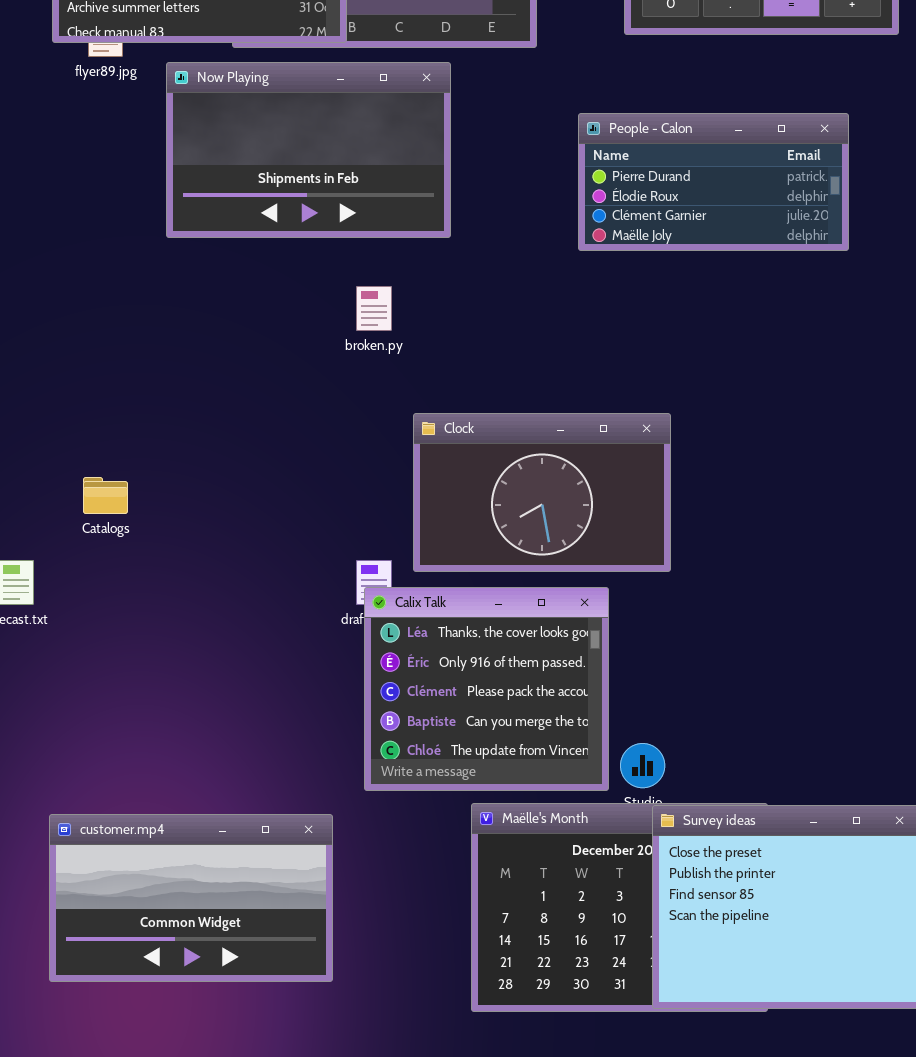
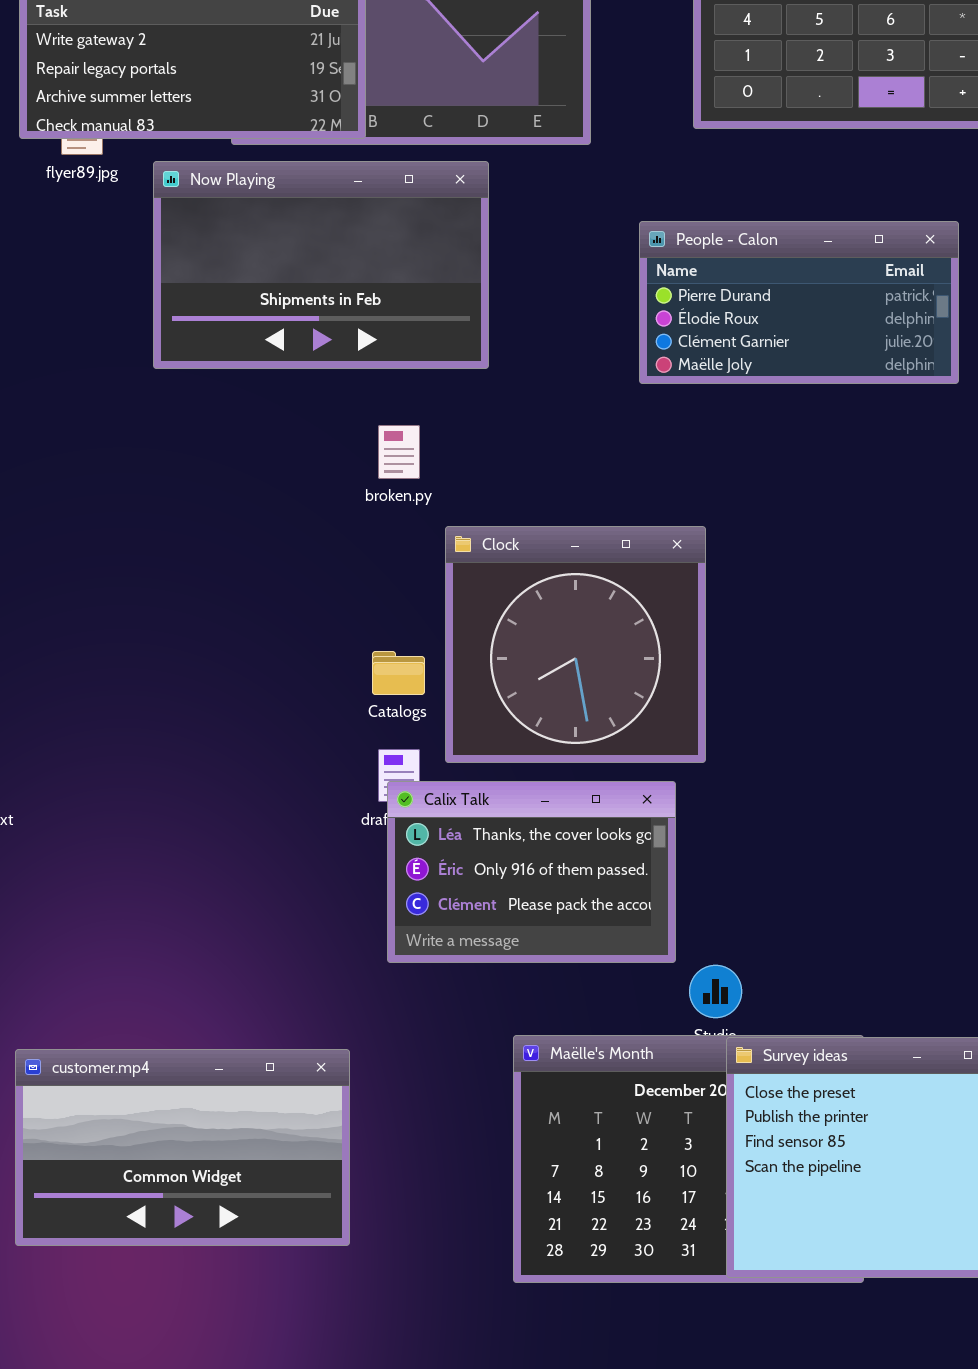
Clock: [413,413,671,572] -> [445,526,706,763], resized
Catalogs: [83,477,128,514] -> [372,651,425,695], moved
Calix Talk: [364,587,609,791] -> [387,781,676,963], resized

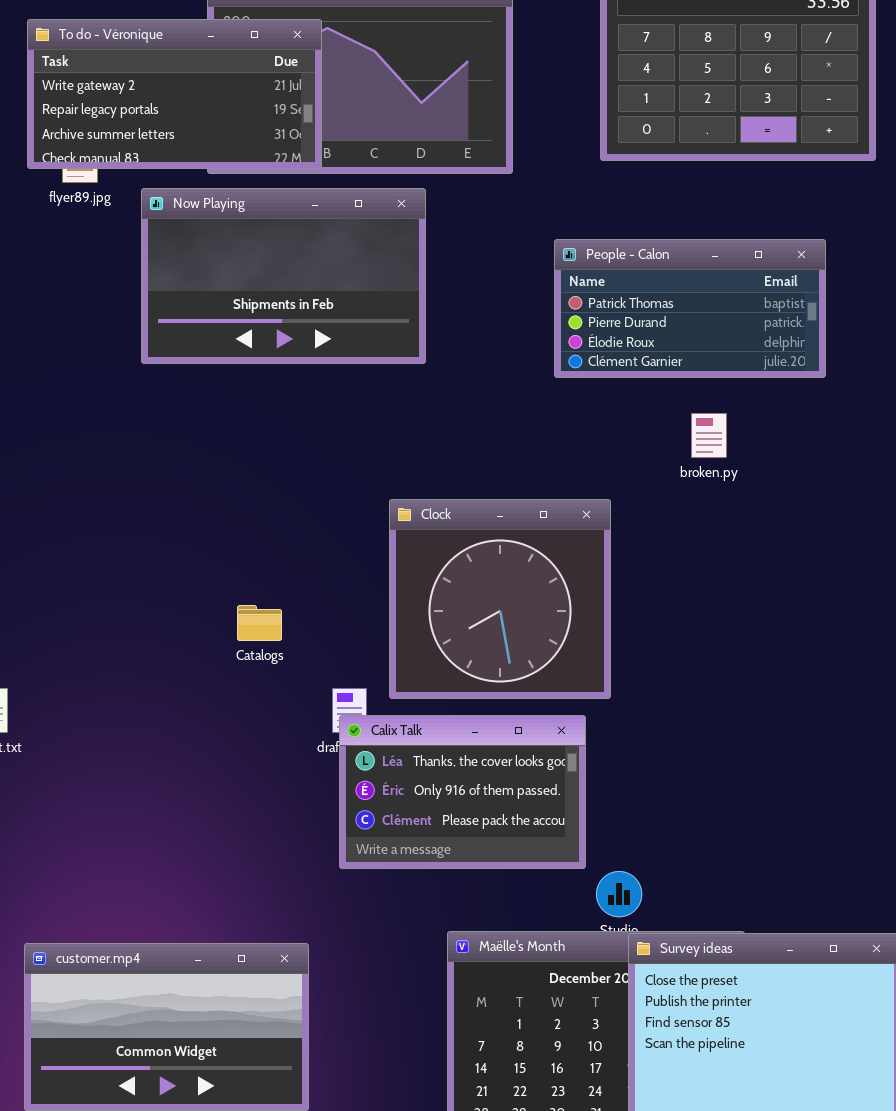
People - Calon: [639,221,959,384] -> [554,239,826,378], scrolled up 1 row
broken.py: [378,425,420,479] -> [691,413,727,458], moved
Catalogs: [372,651,425,695] -> [237,605,282,641], moved

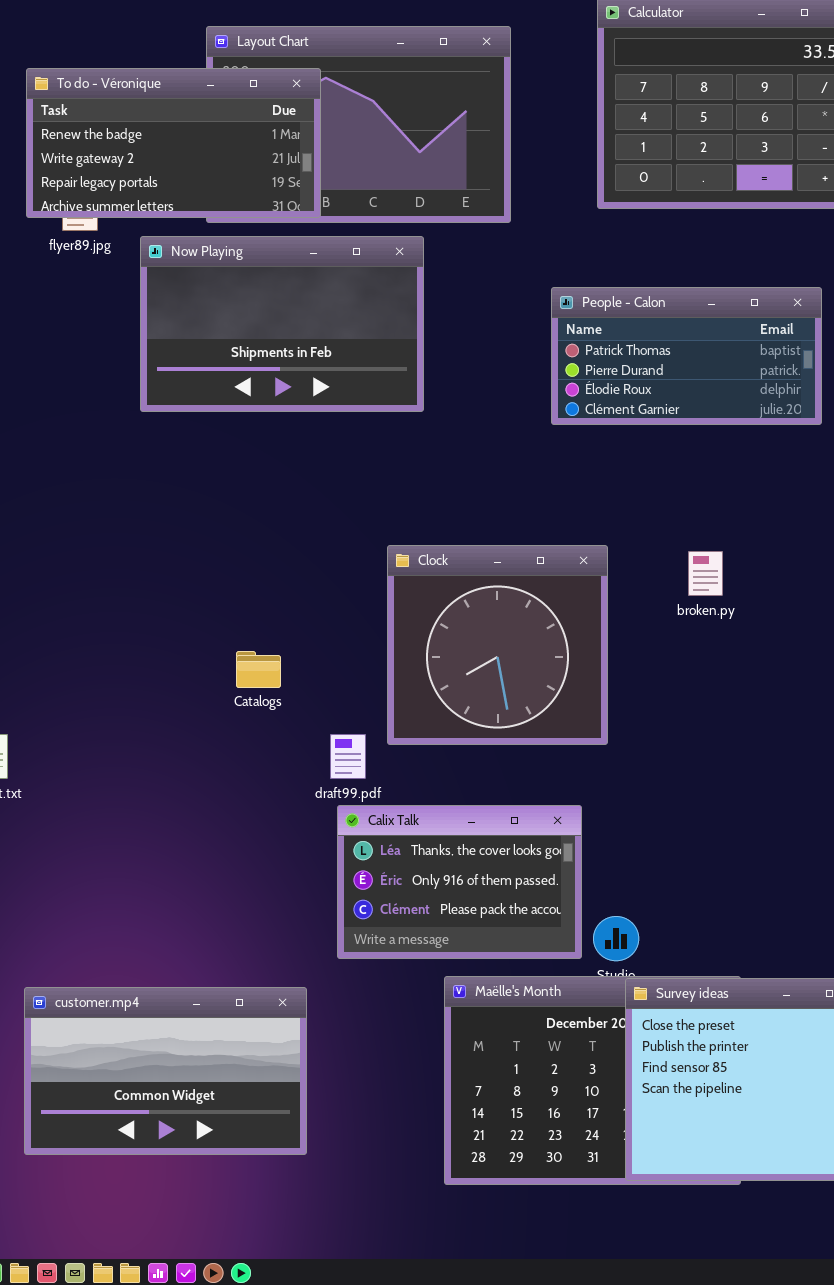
To do - Véronique: [27,19,322,169] -> [26,68,321,218], scrolled up 1 row
broken.py: [691,413,727,458] -> [688,551,723,596], moved
Calix Talk: [339,715,586,869] -> [337,805,582,959], moved

